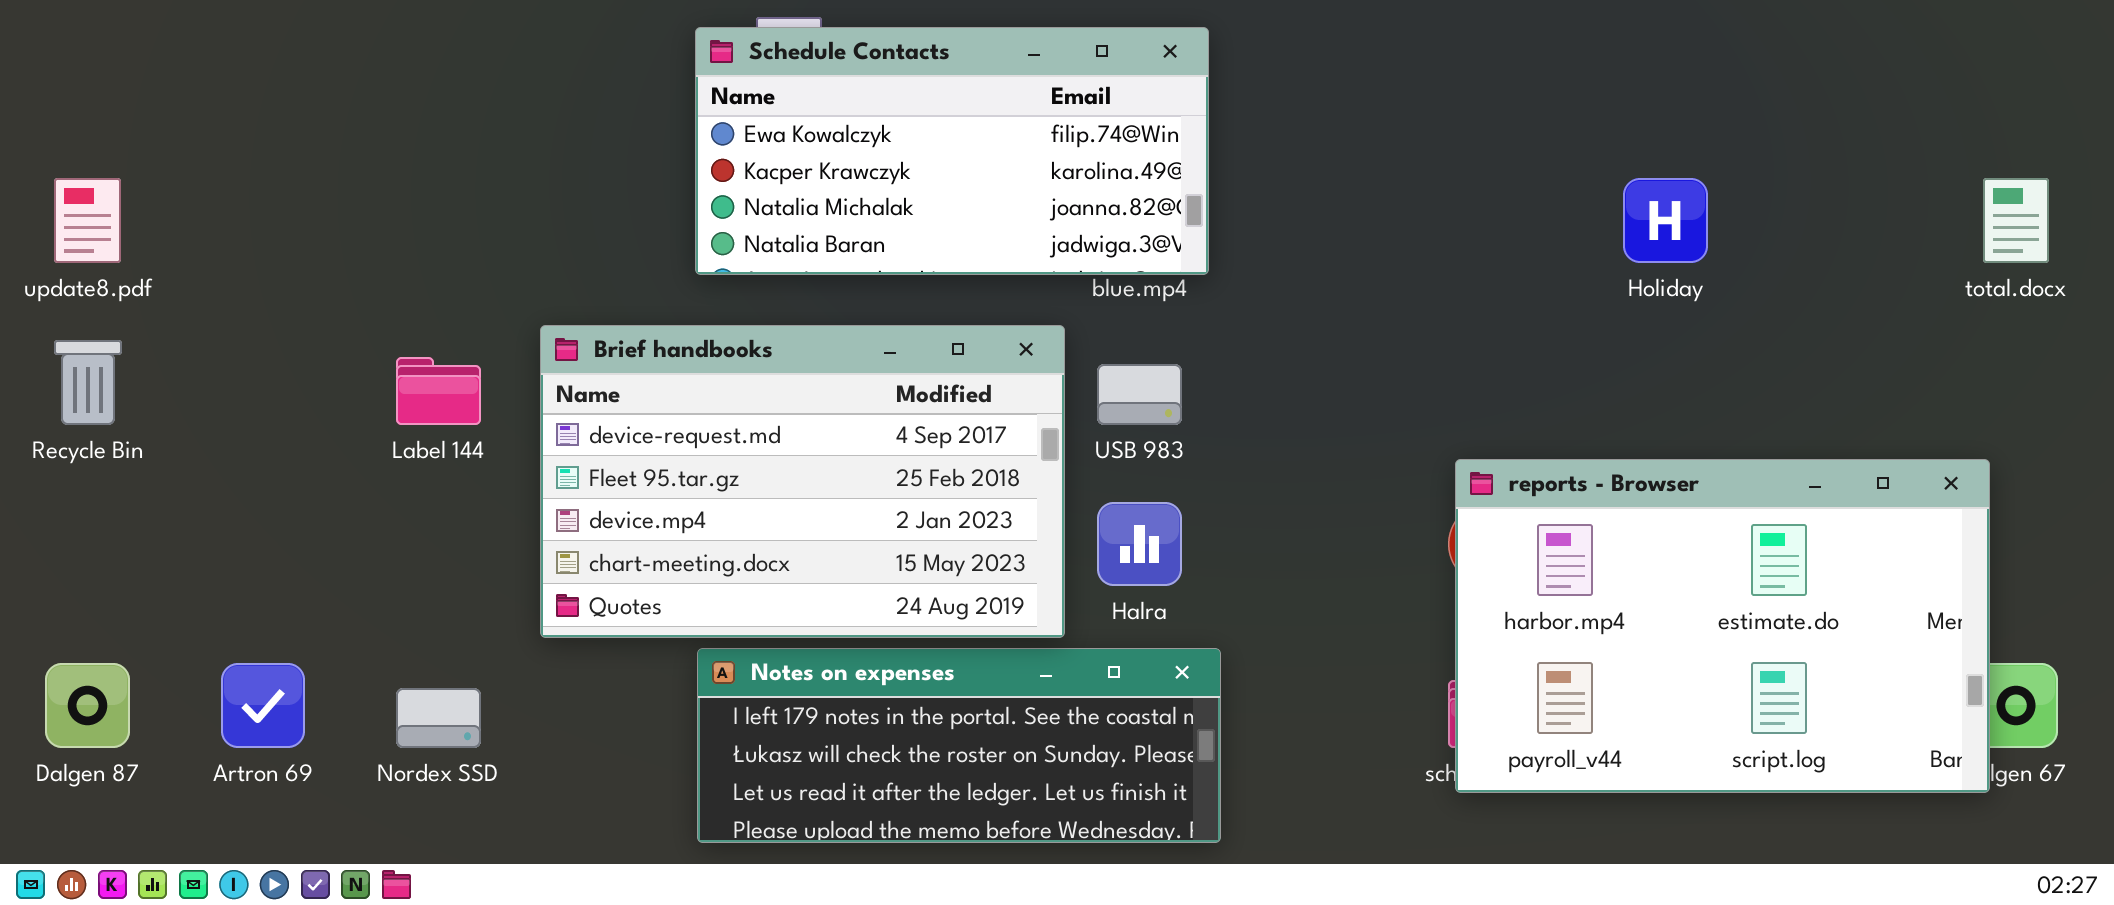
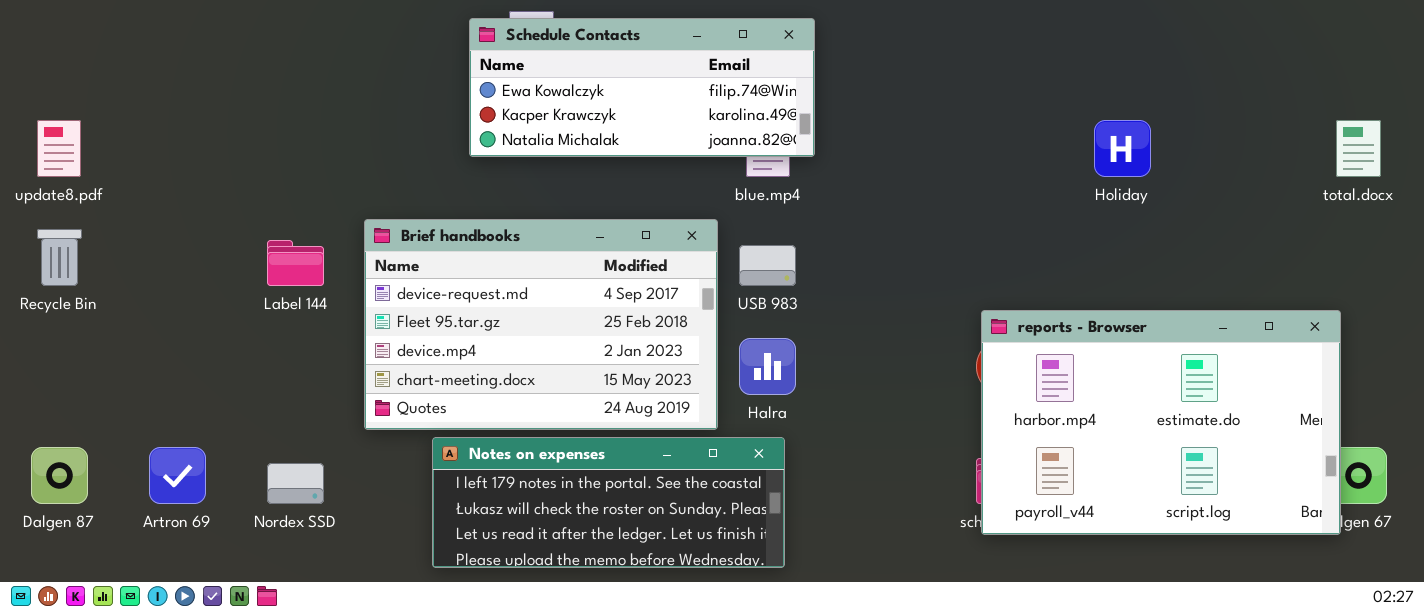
Schedule Contacts: [695,27,1209,275] -> [469,18,815,157], resized
Notes on expenses: [697,648,1221,843] -> [432,437,785,568], moved

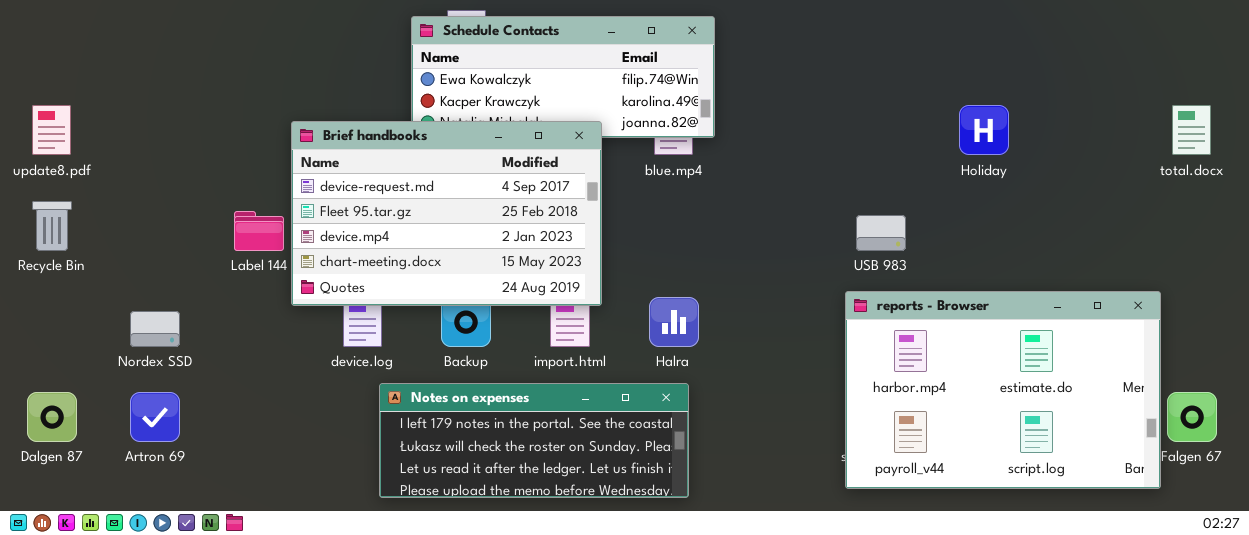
Brief handbooks: [364,219,718,430] -> [291,121,602,306], moved
USB 983: [739,245,796,286] -> [856,215,906,251], moved
reports - Browser: [981,310,1341,535] -> [845,291,1161,489], moved
Nordex SSD: [267,463,324,504] -> [130,311,180,347], moved

